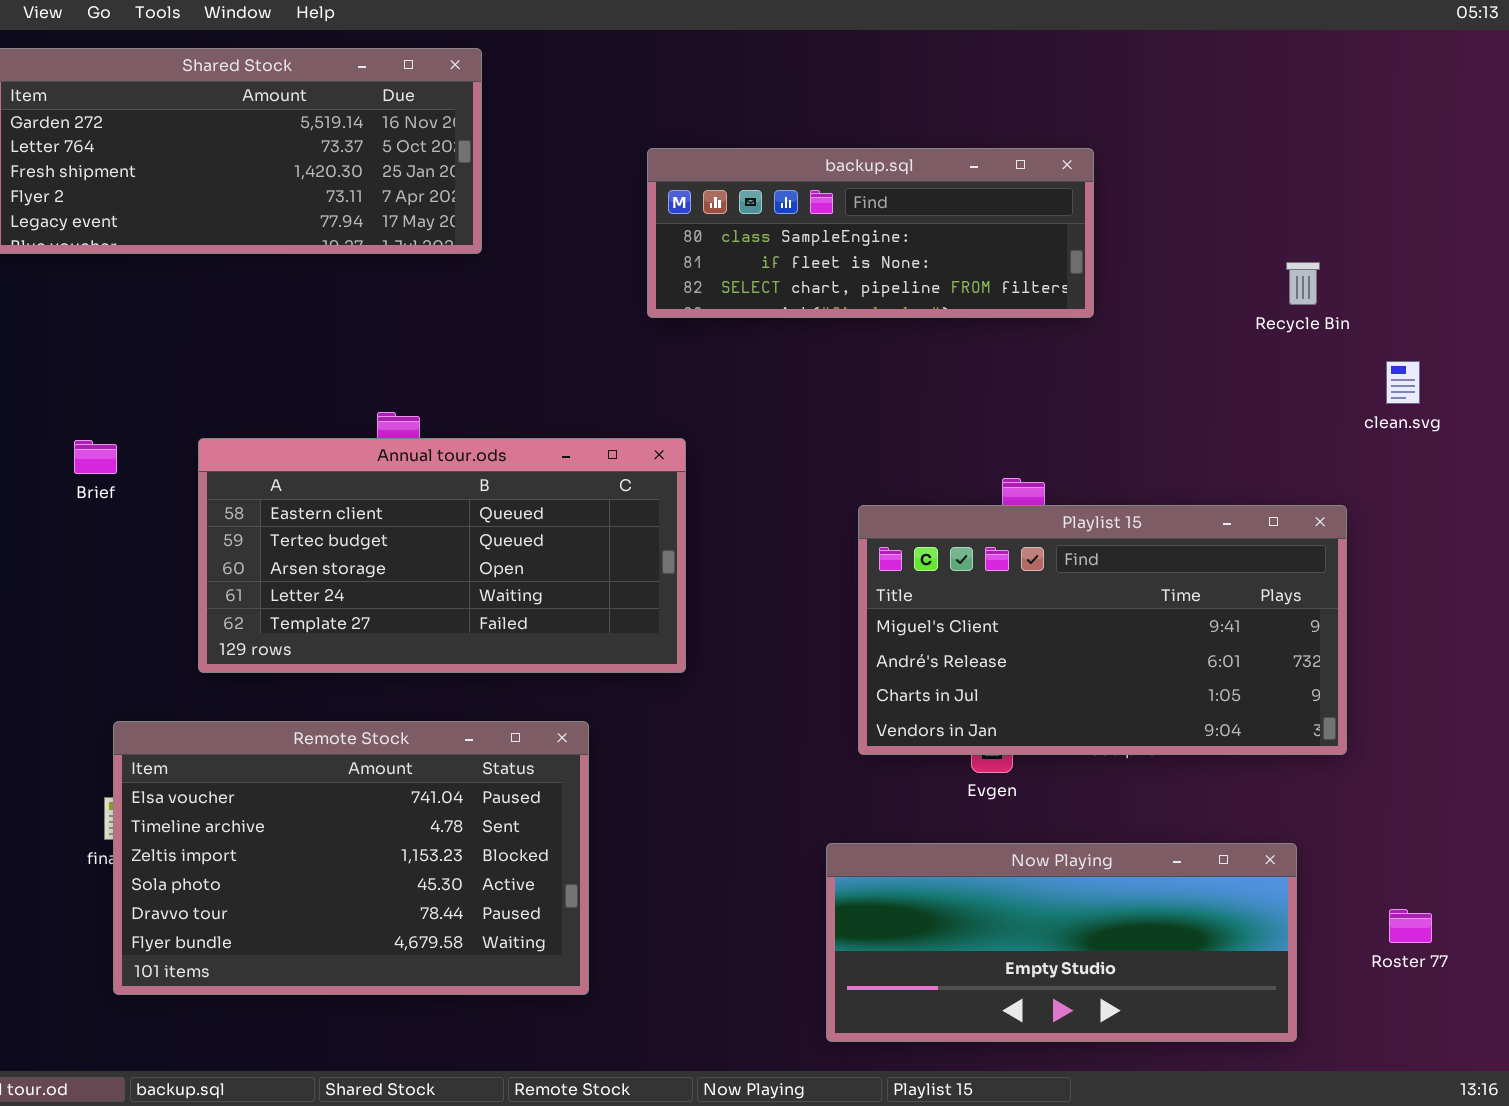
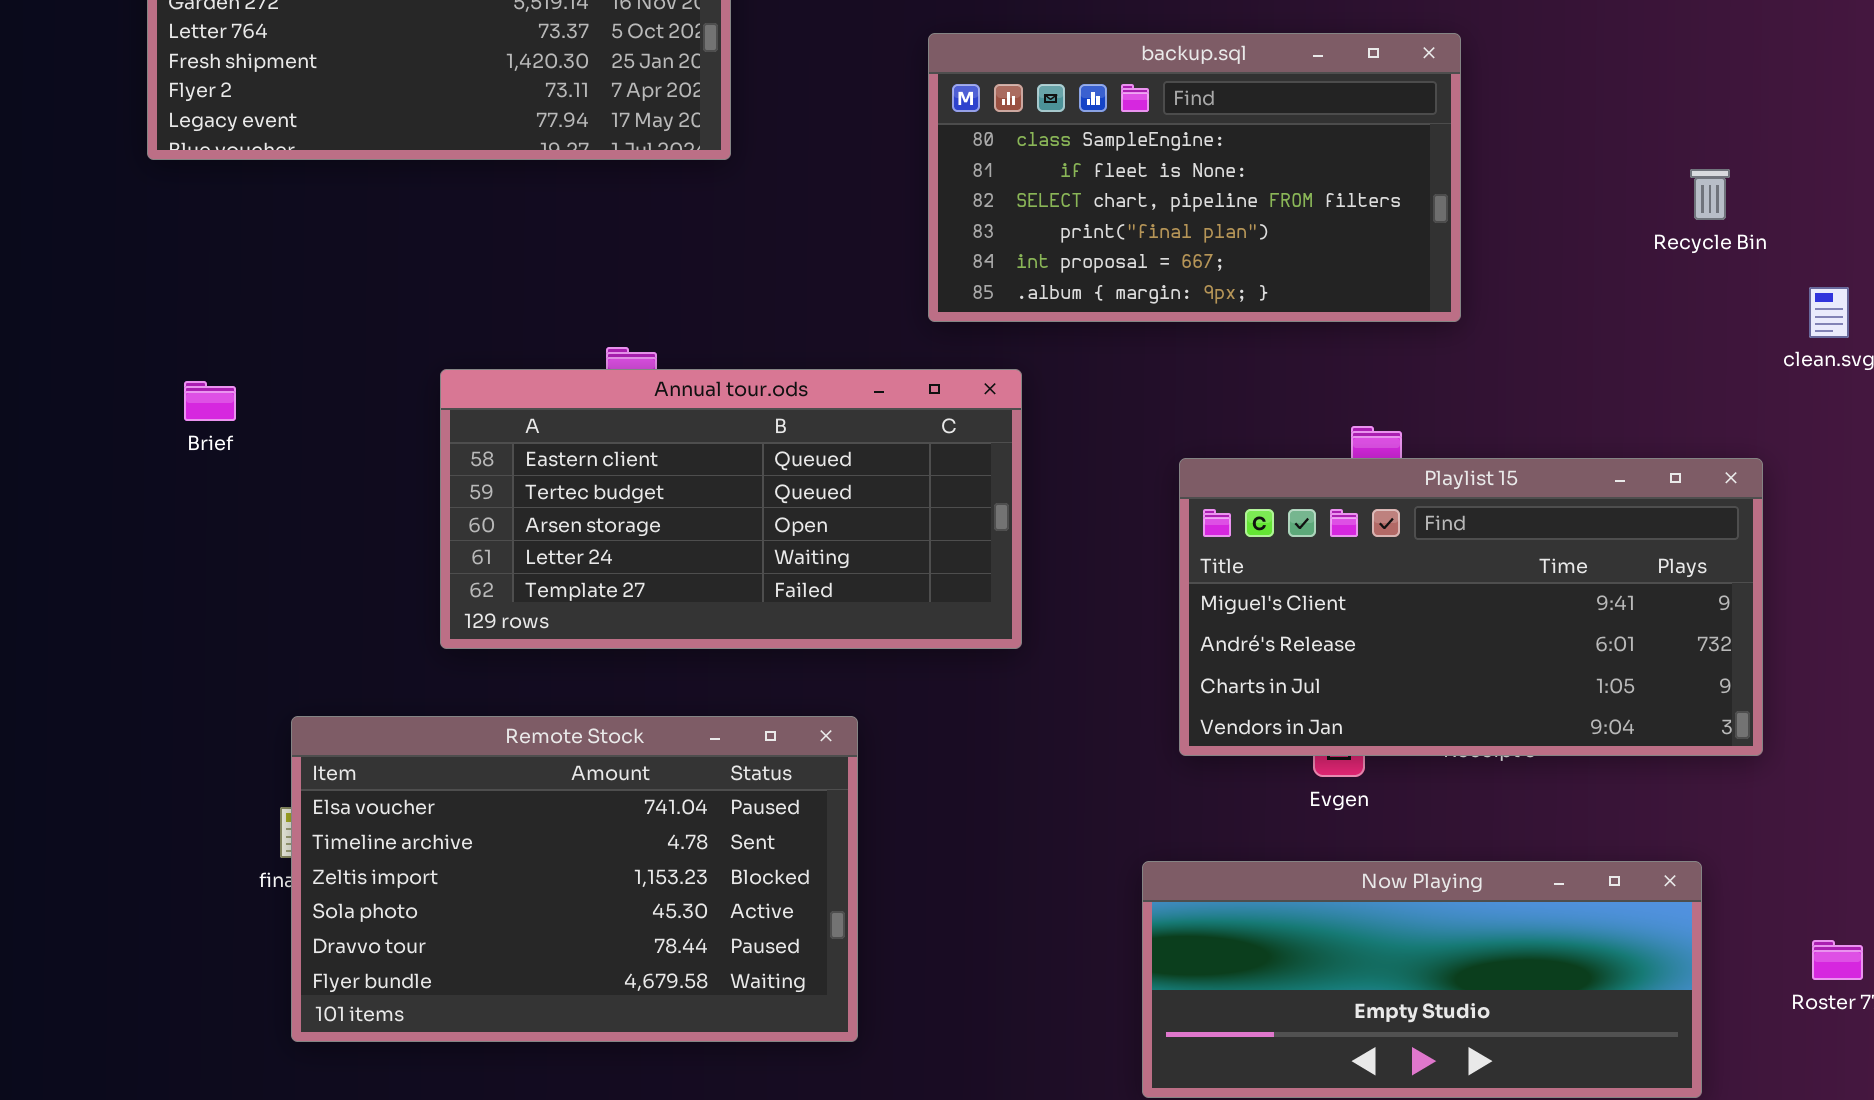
backup.sql: [647,148,1094,318] -> [928,33,1461,322], resized
Annual tour.ods: [198,438,686,673] -> [440,369,1022,649], moved
Brief: [74,440,117,474] -> [184,381,236,421], moved

